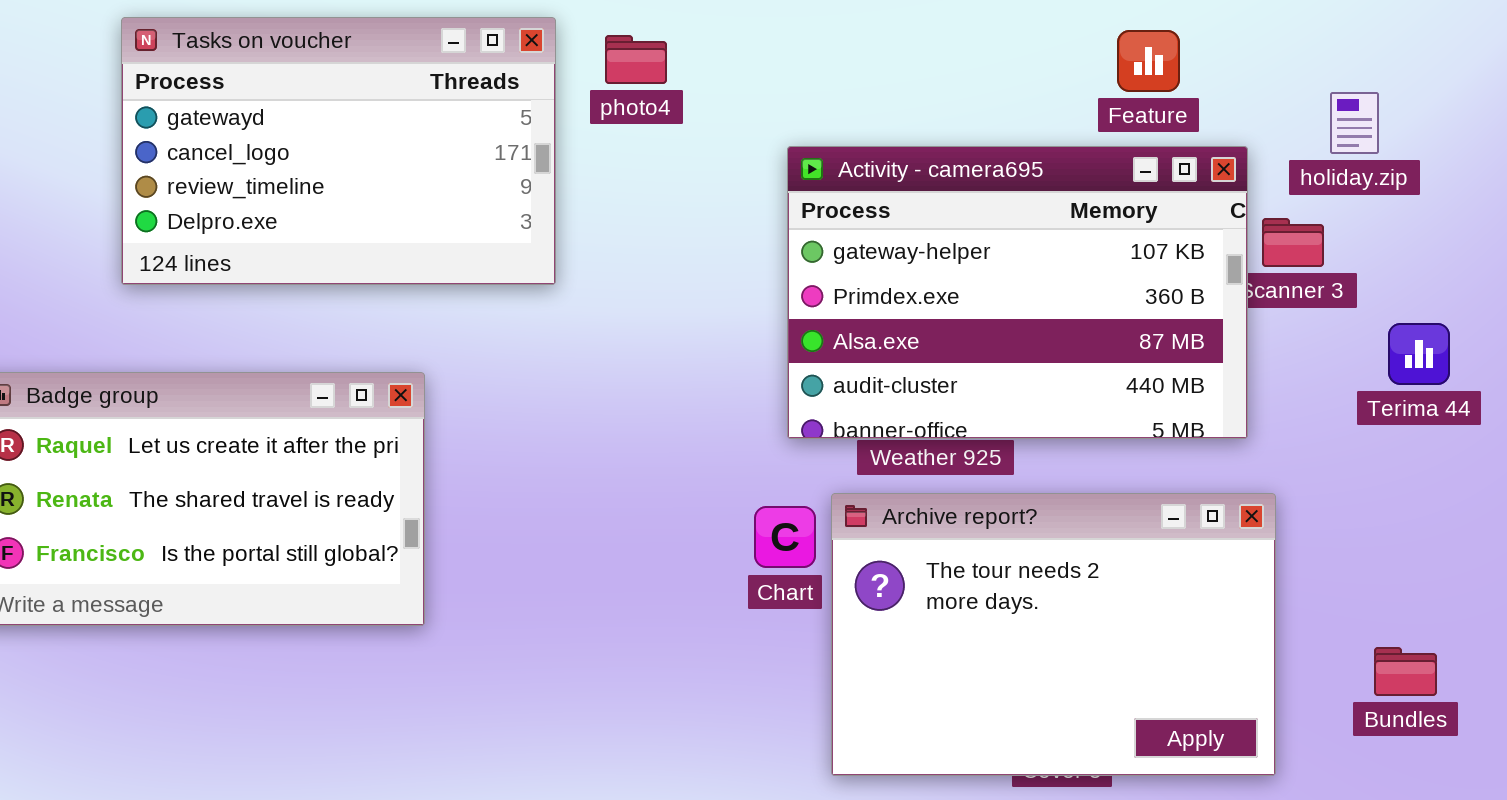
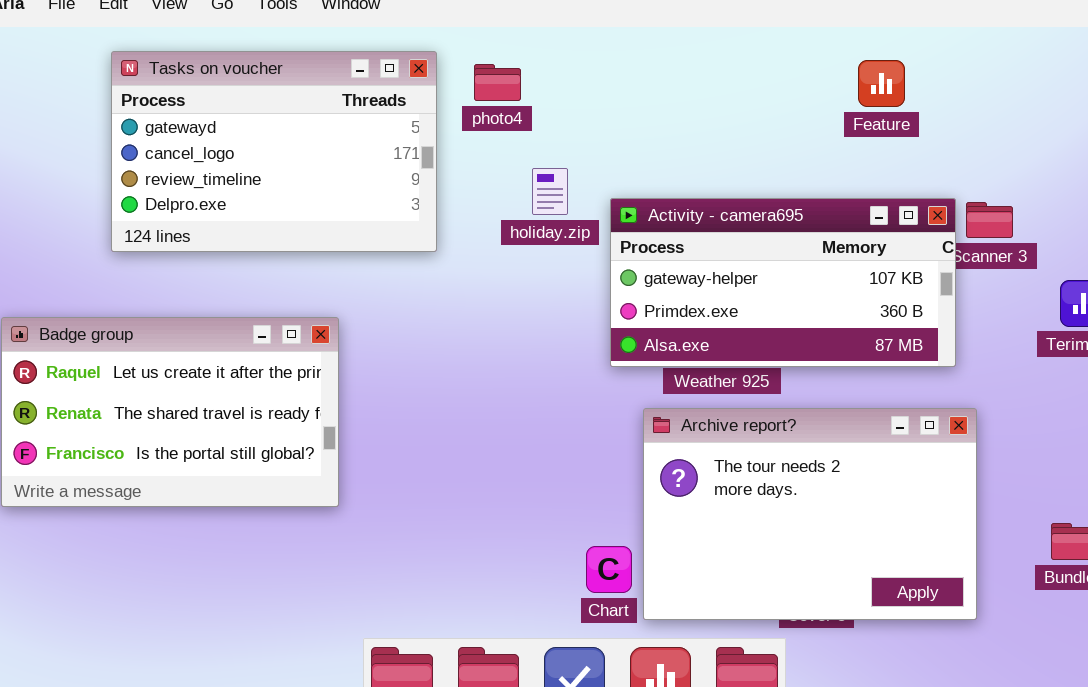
holiday.zip: [1330,92,1379,154] -> [532,168,568,215], moved
Activity - camera695: [787,146,1248,439] -> [610,198,956,367], resized
Chart: [754,506,816,568] -> [586,546,632,593], moved

